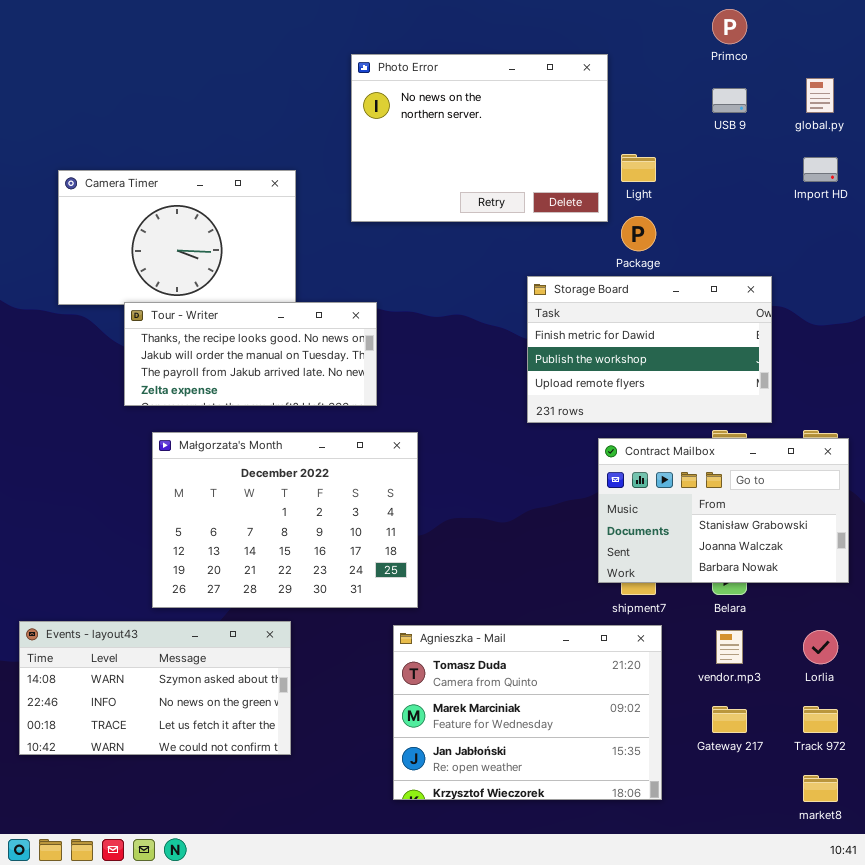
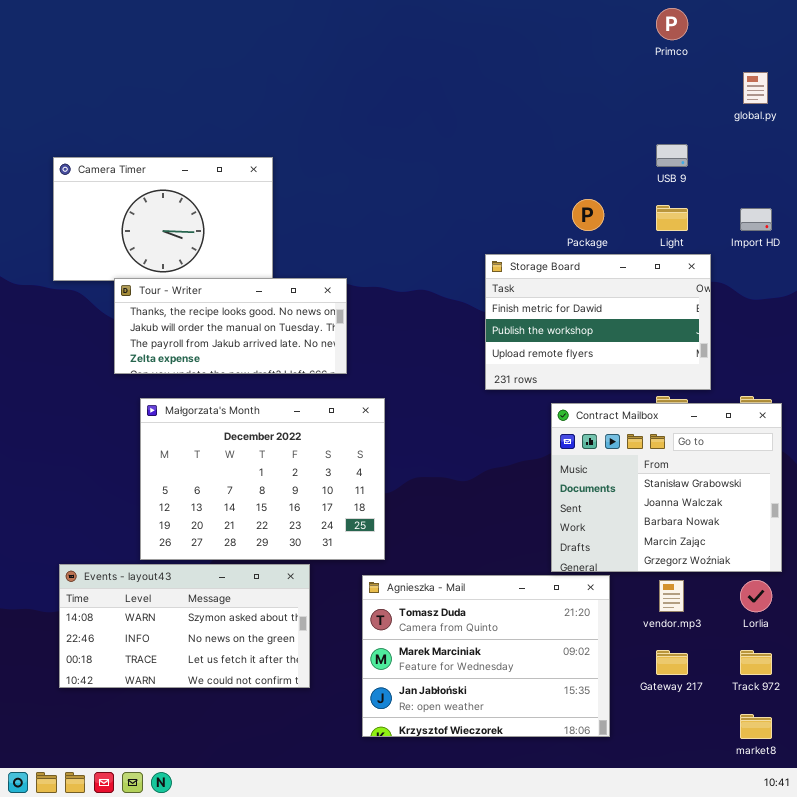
Photo Error: [351,54,608,222] -> none, closed
USB 9: [712,88,747,113] -> [656,144,688,167], moved
Light: [621,154,656,182] -> [656,205,688,231], moved
Import HD: [803,157,838,182] -> [740,208,772,231], moved
Contract Mailbox: [598,438,849,583] -> [551,403,782,572], resized
Events - layout43: [19,621,291,755] -> [59,564,310,688], moved

